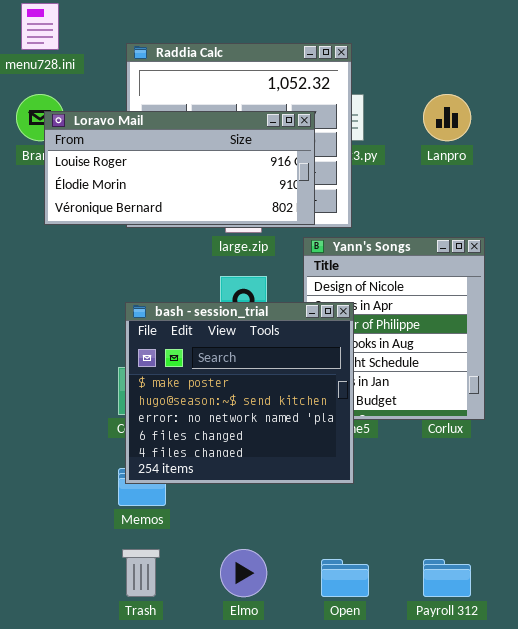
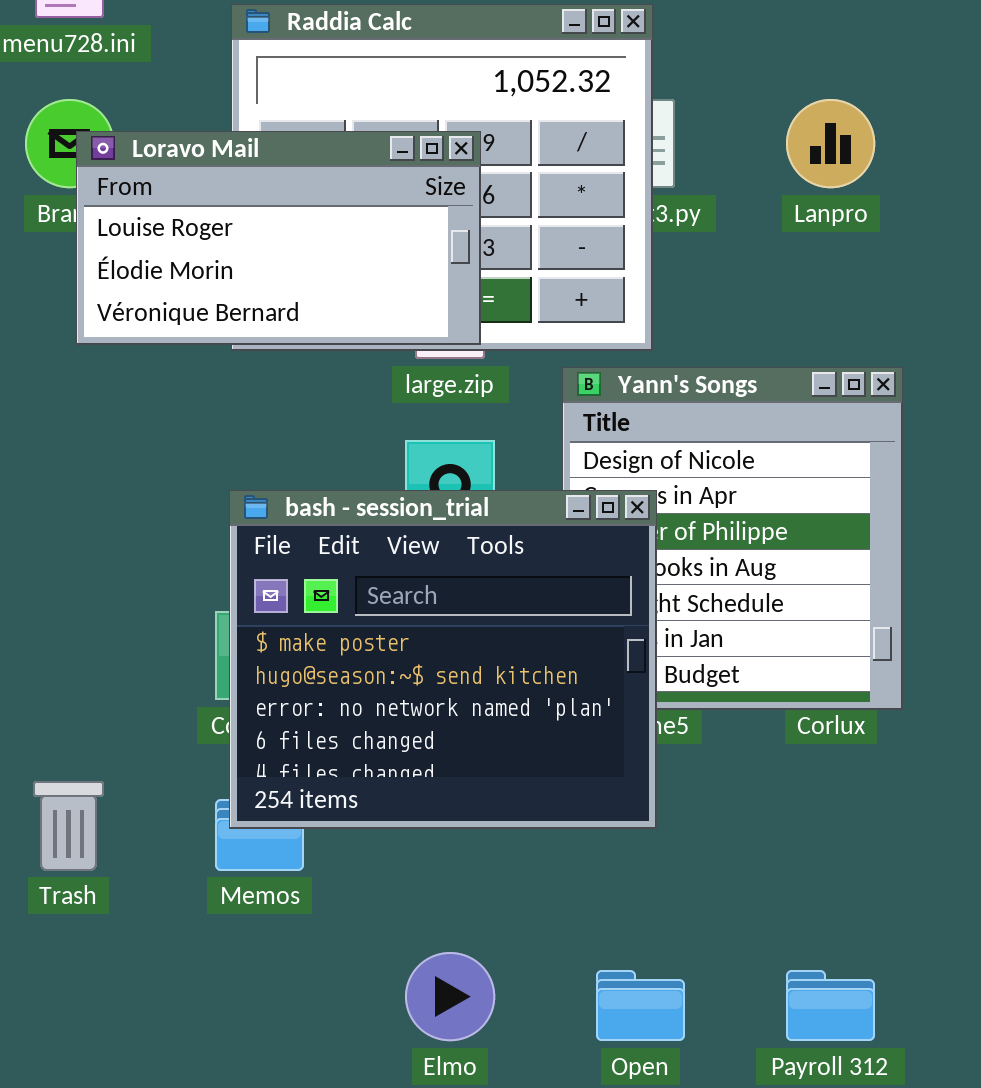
Loravo Mail: [44,111,315,225] -> [76,131,481,345], resized
Trash: [122,549,160,597] -> [33,781,104,871], moved

